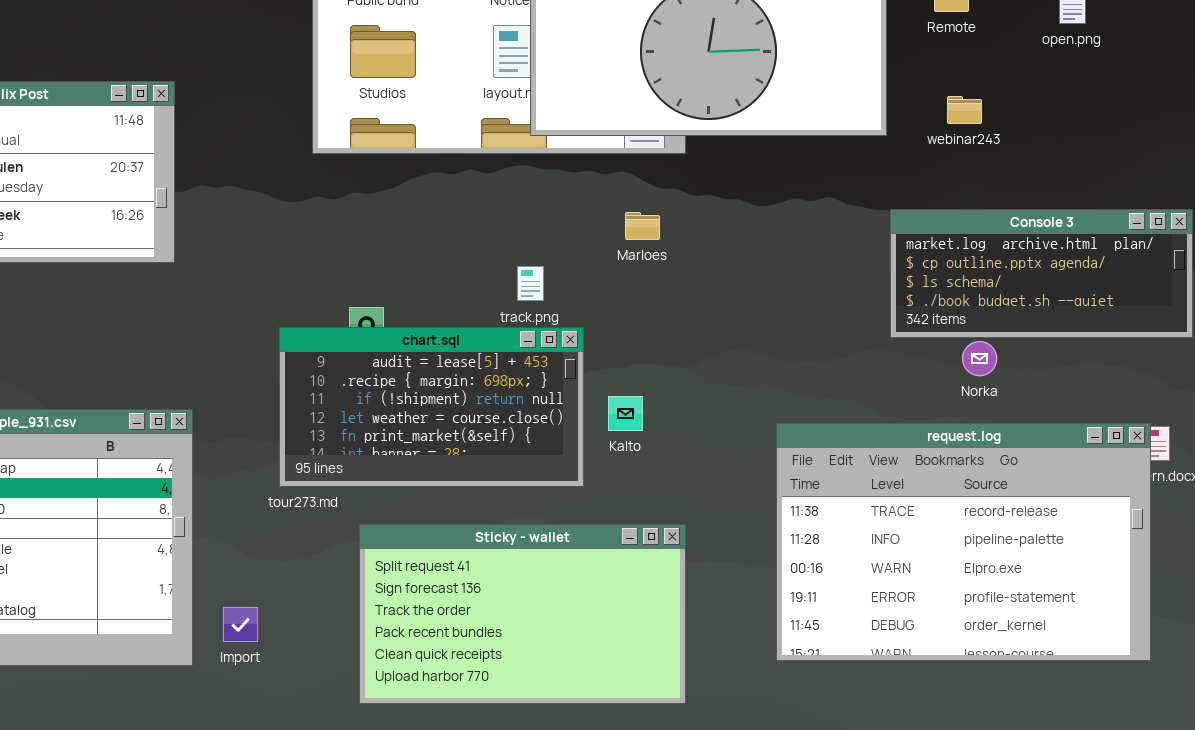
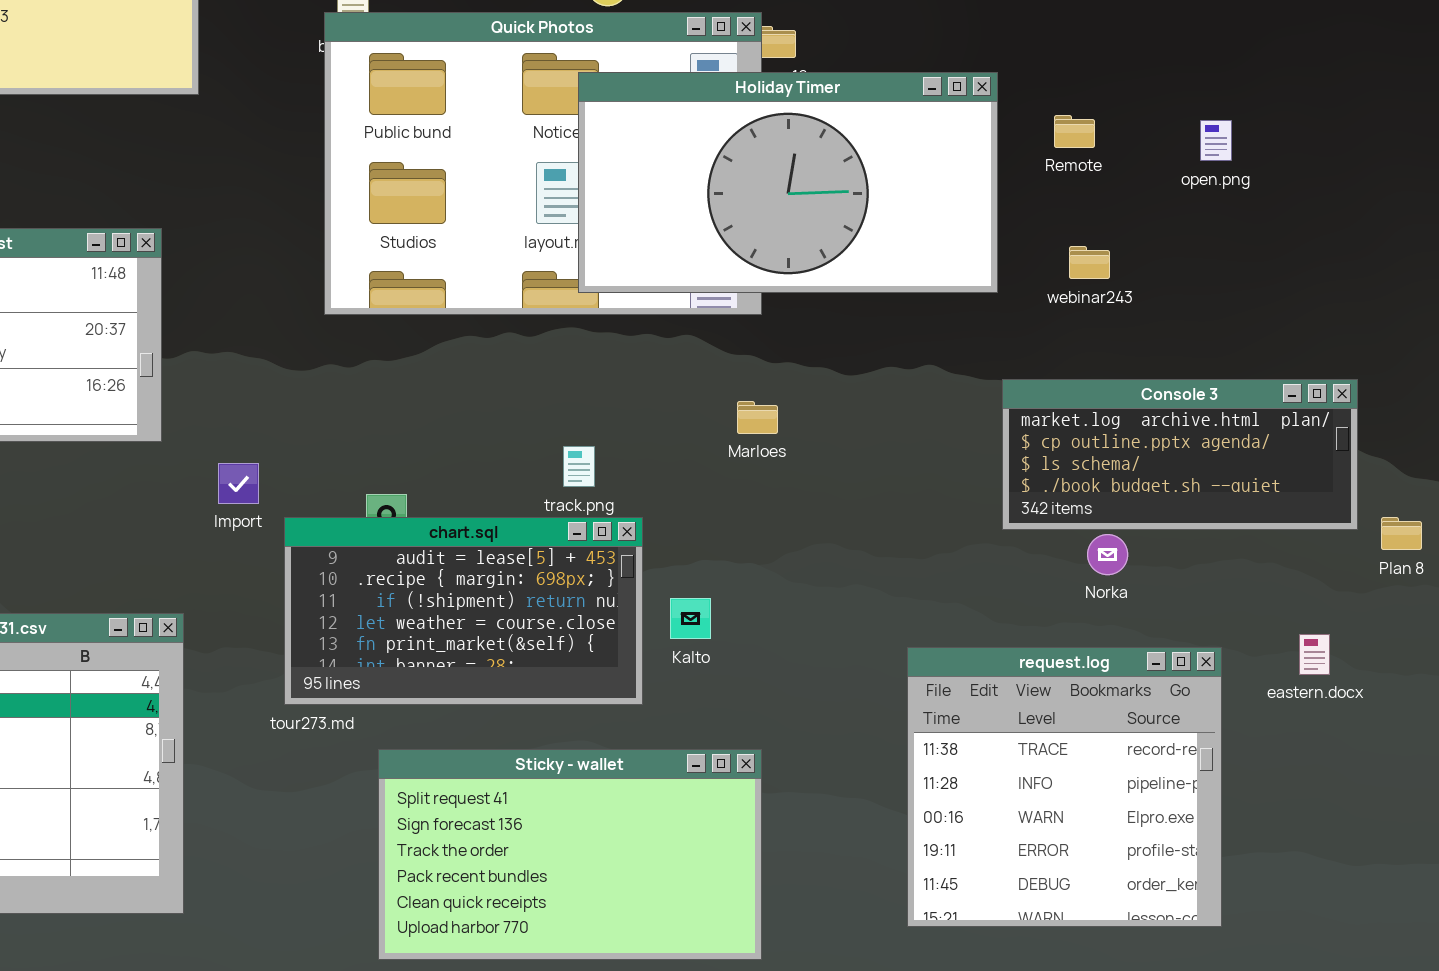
Marloes: [625,212,660,240] -> [737,401,778,434], moved
request.log: [776,423,1151,661] -> [907,647,1222,927], moved, resized
Import: [223,607,258,642] -> [218,463,259,504], moved

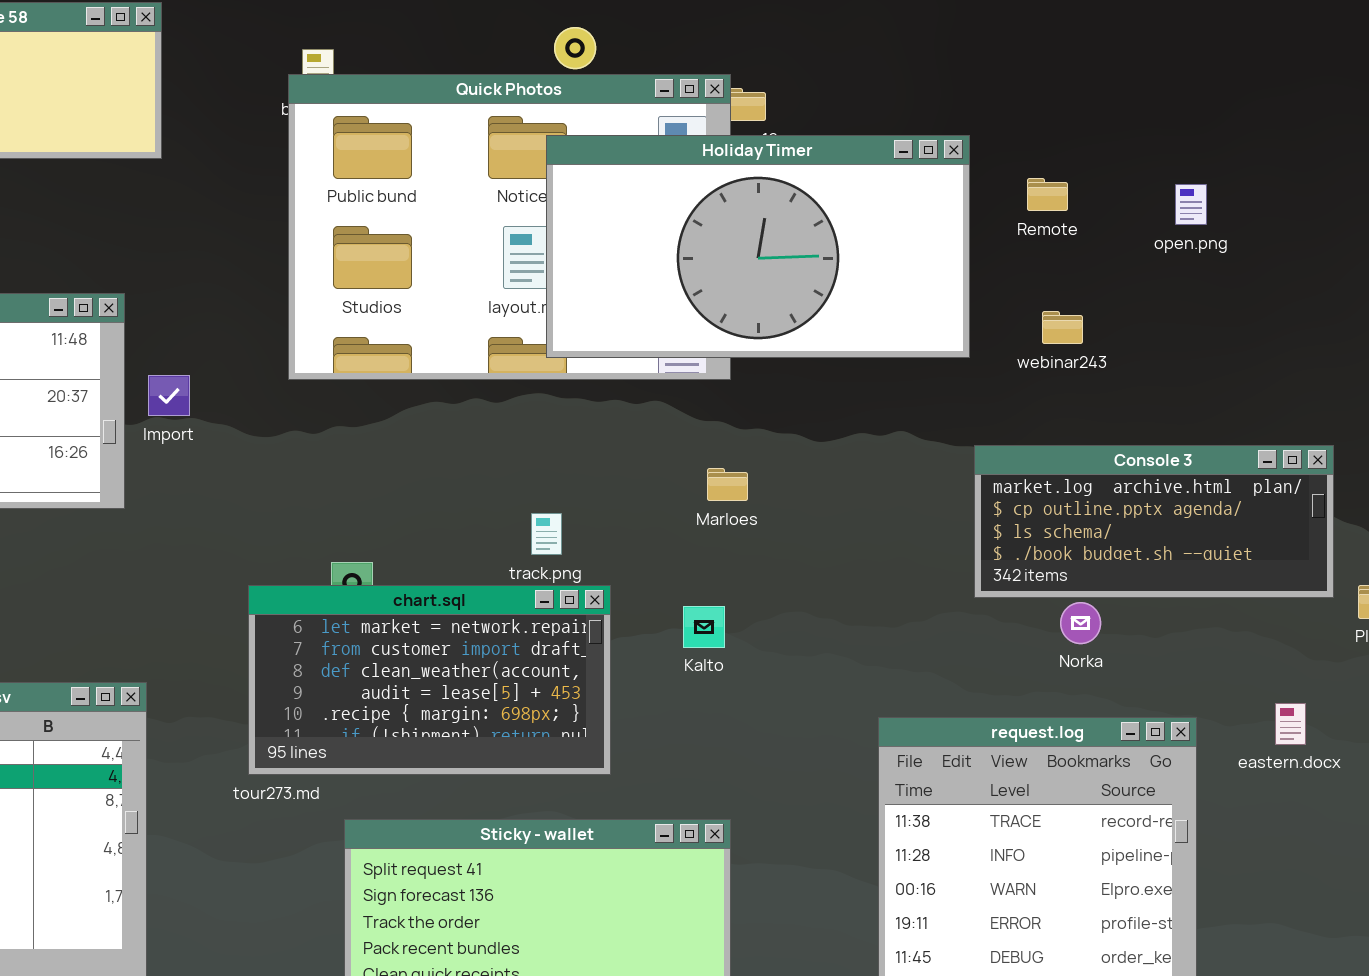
Import: [218,463,259,504] -> [148,375,190,416], moved
chart.sql: [284,517,643,705] -> [248,585,611,775], scrolled up 3 rows
Kalto: [670,598,711,639] -> [683,606,725,648], moved

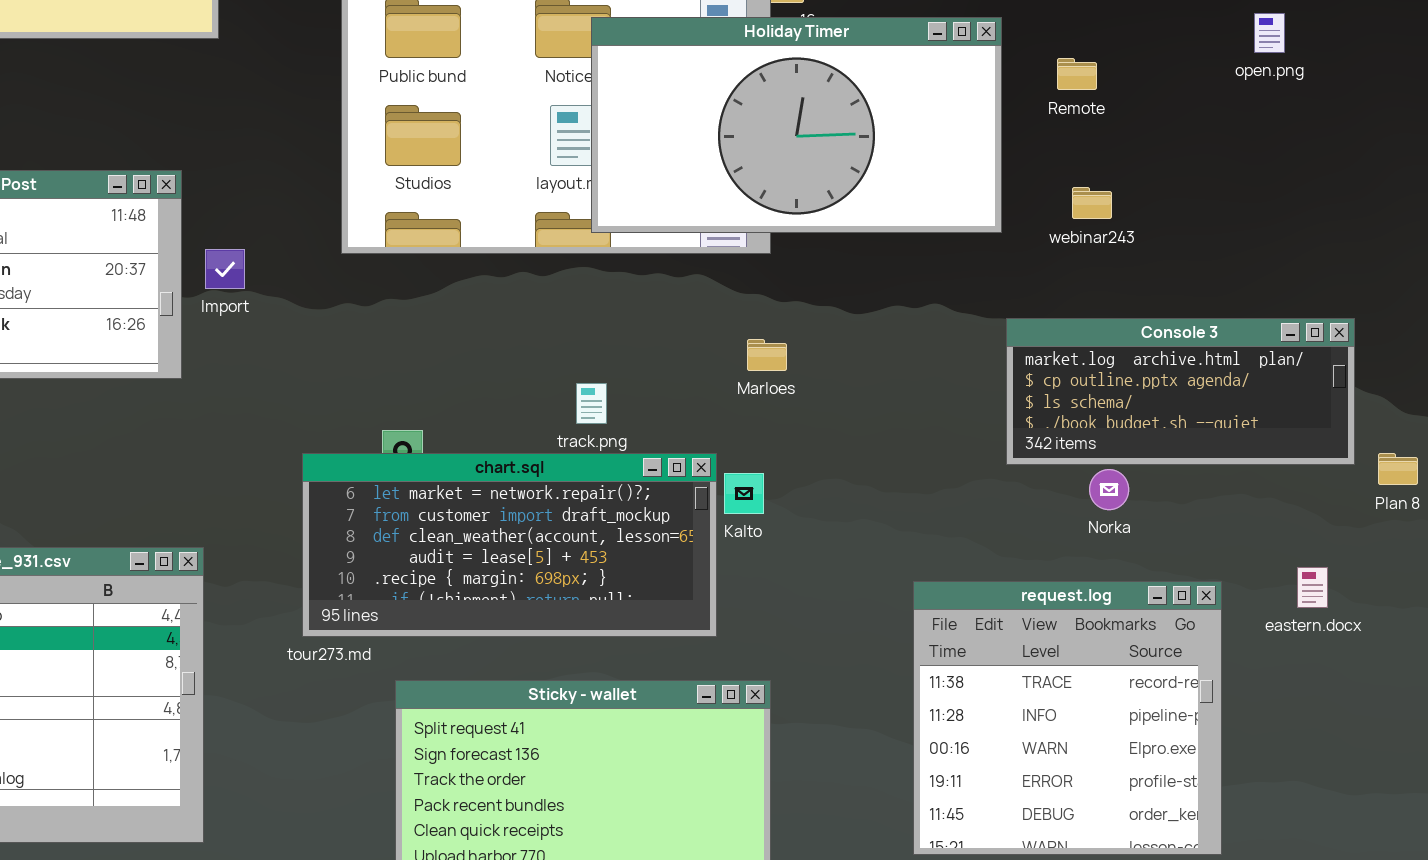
open.png: [1175,184,1207,225] -> [1254,13,1285,53], moved
chart.sql: [248,585,611,775] -> [302,453,717,637], resized

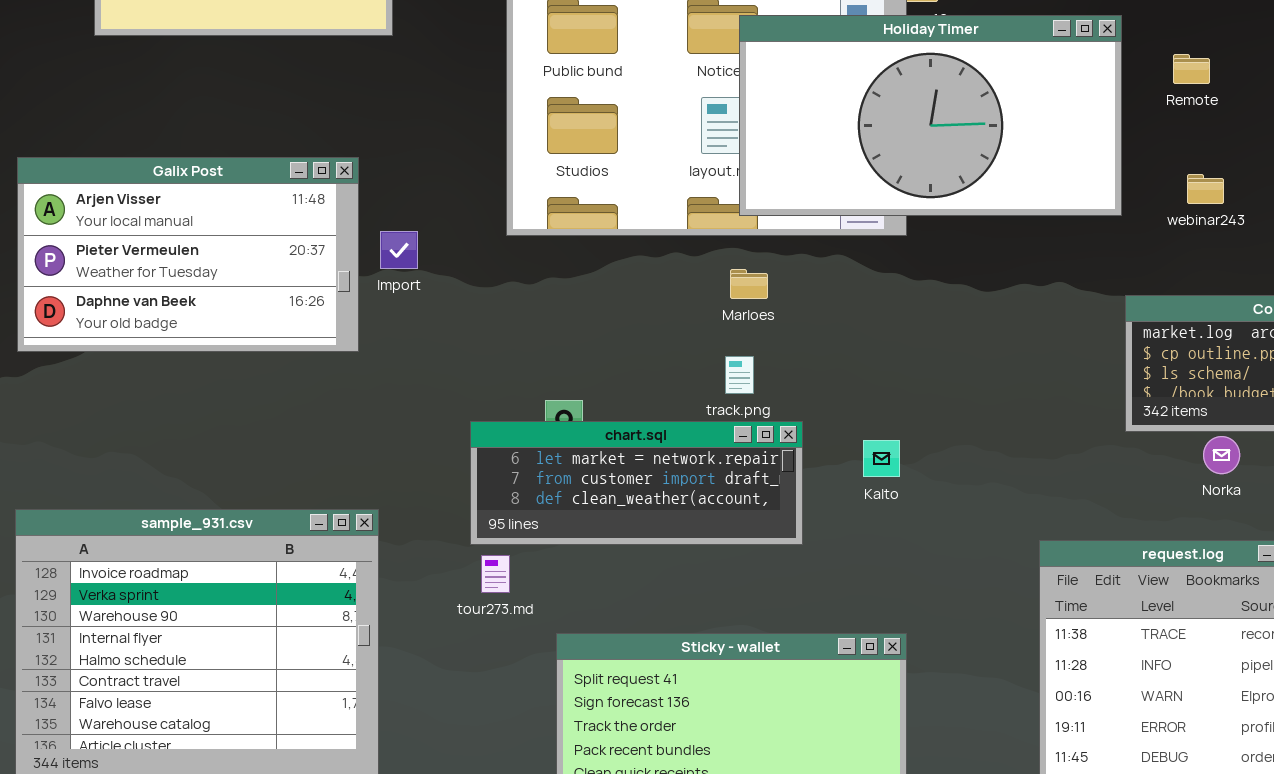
Marloes: [747,339,787,371] -> [730,269,768,299], moved
chart.sql: [302,453,717,637] -> [470,421,803,545], resized

